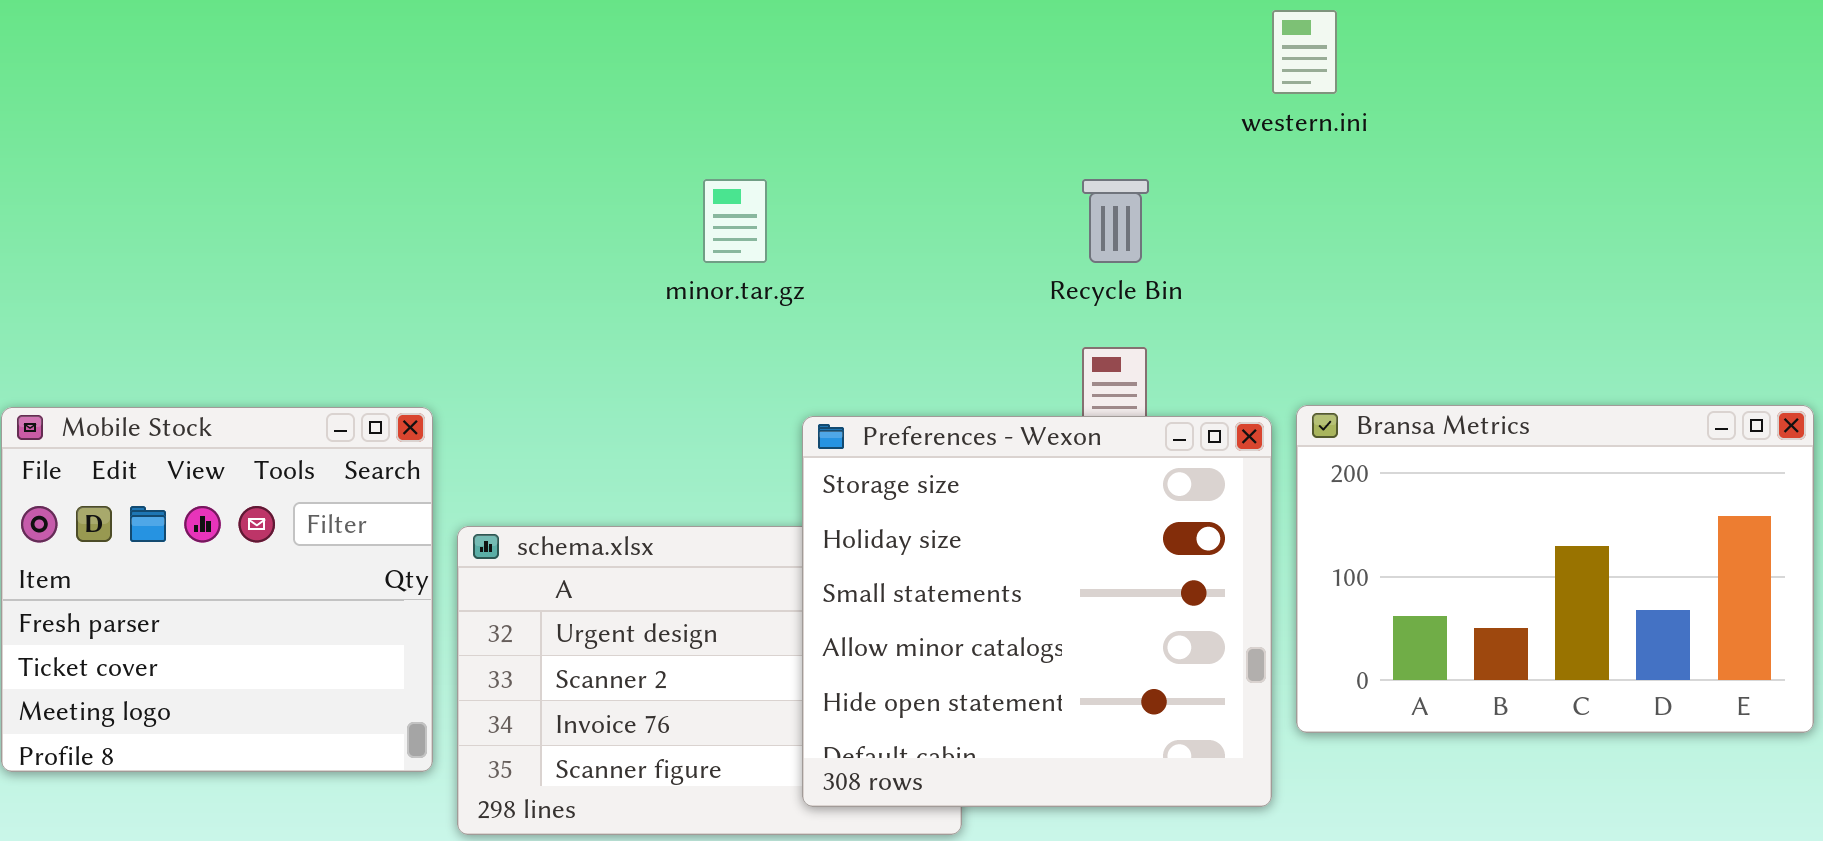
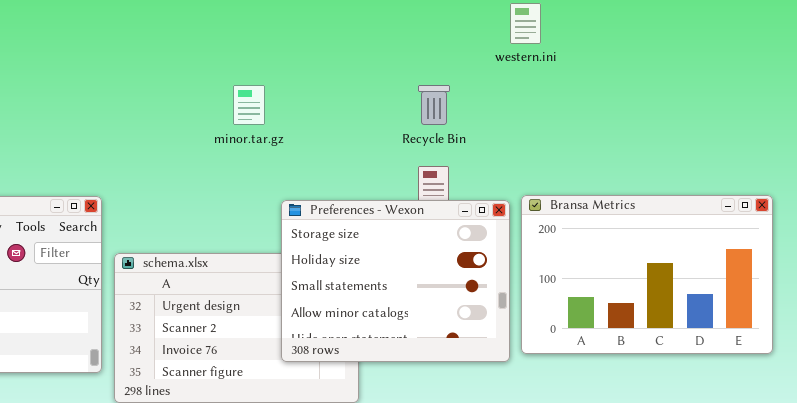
Preferences - Wexon: [802,416,1272,807] -> [281,200,510,362], resized

